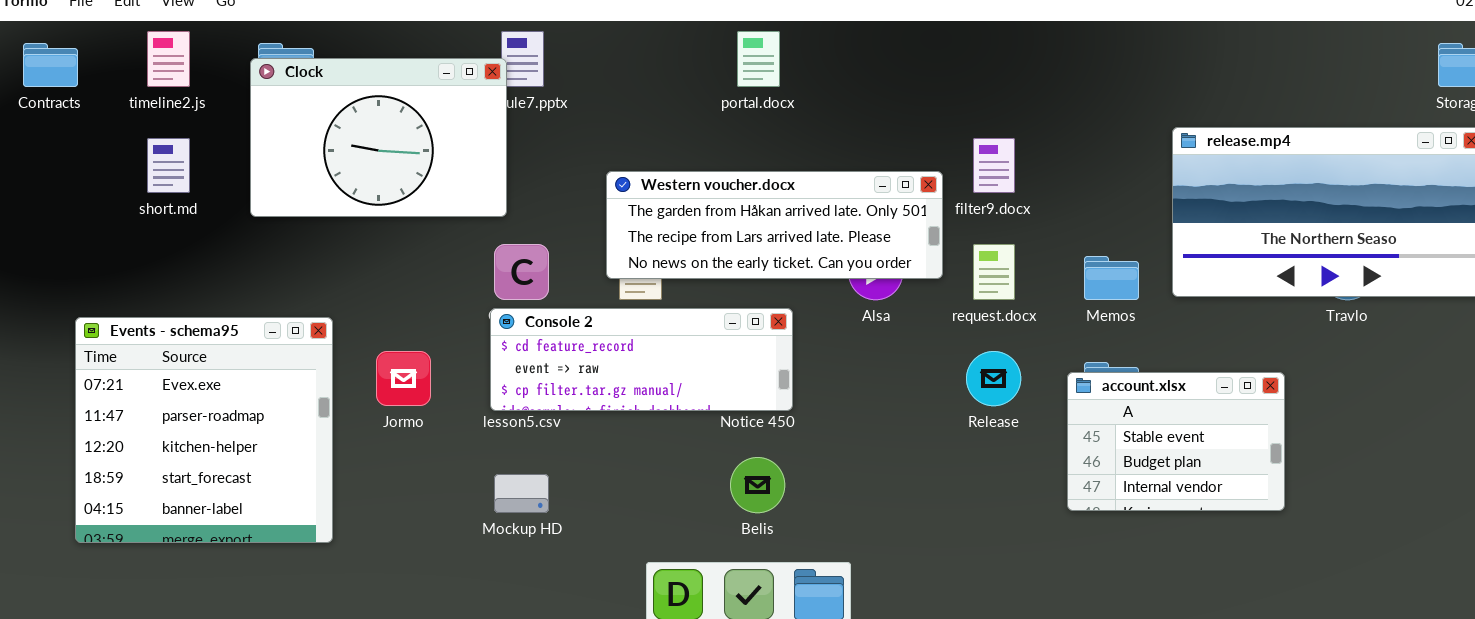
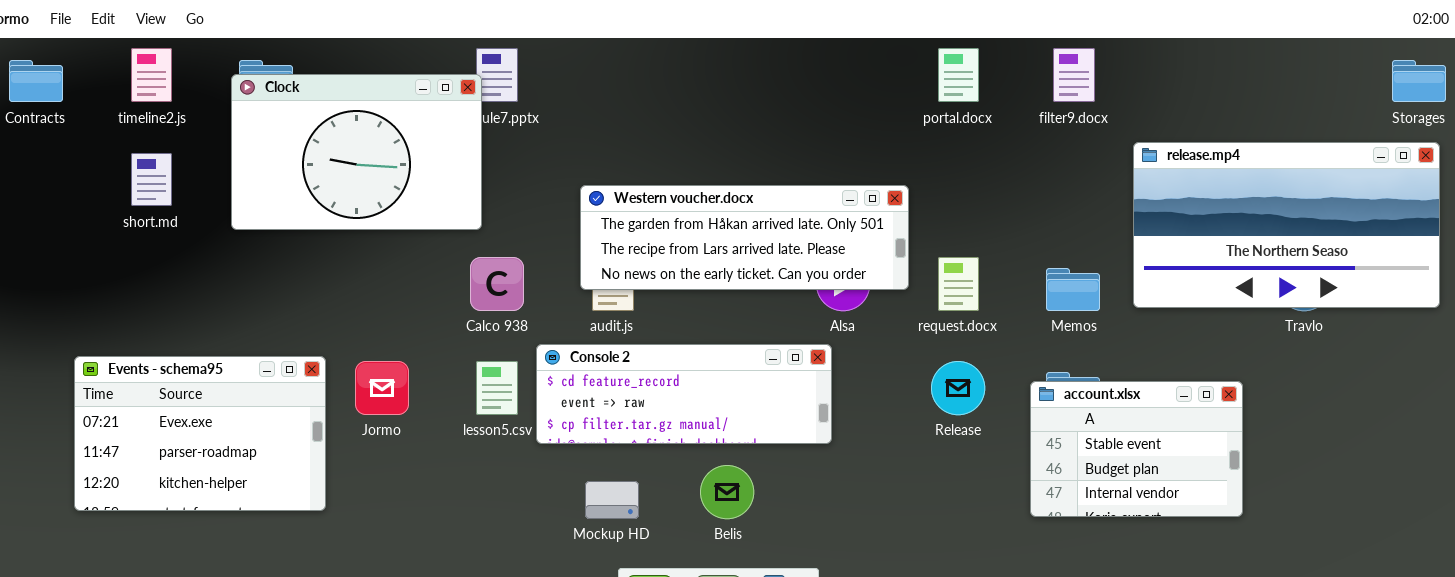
portal.docx: [737,31,780,87] -> [938,48,979,102], moved
filter9.docx: [973,138,1015,193] -> [1053,48,1095,102], moved
Console 2: [490,308,793,411] -> [536,344,832,444], moved
Events - schema95: [75,317,333,543] -> [74,356,326,511], moved, resized
Mockup HD: [494,474,549,513] -> [585,481,639,519], moved

